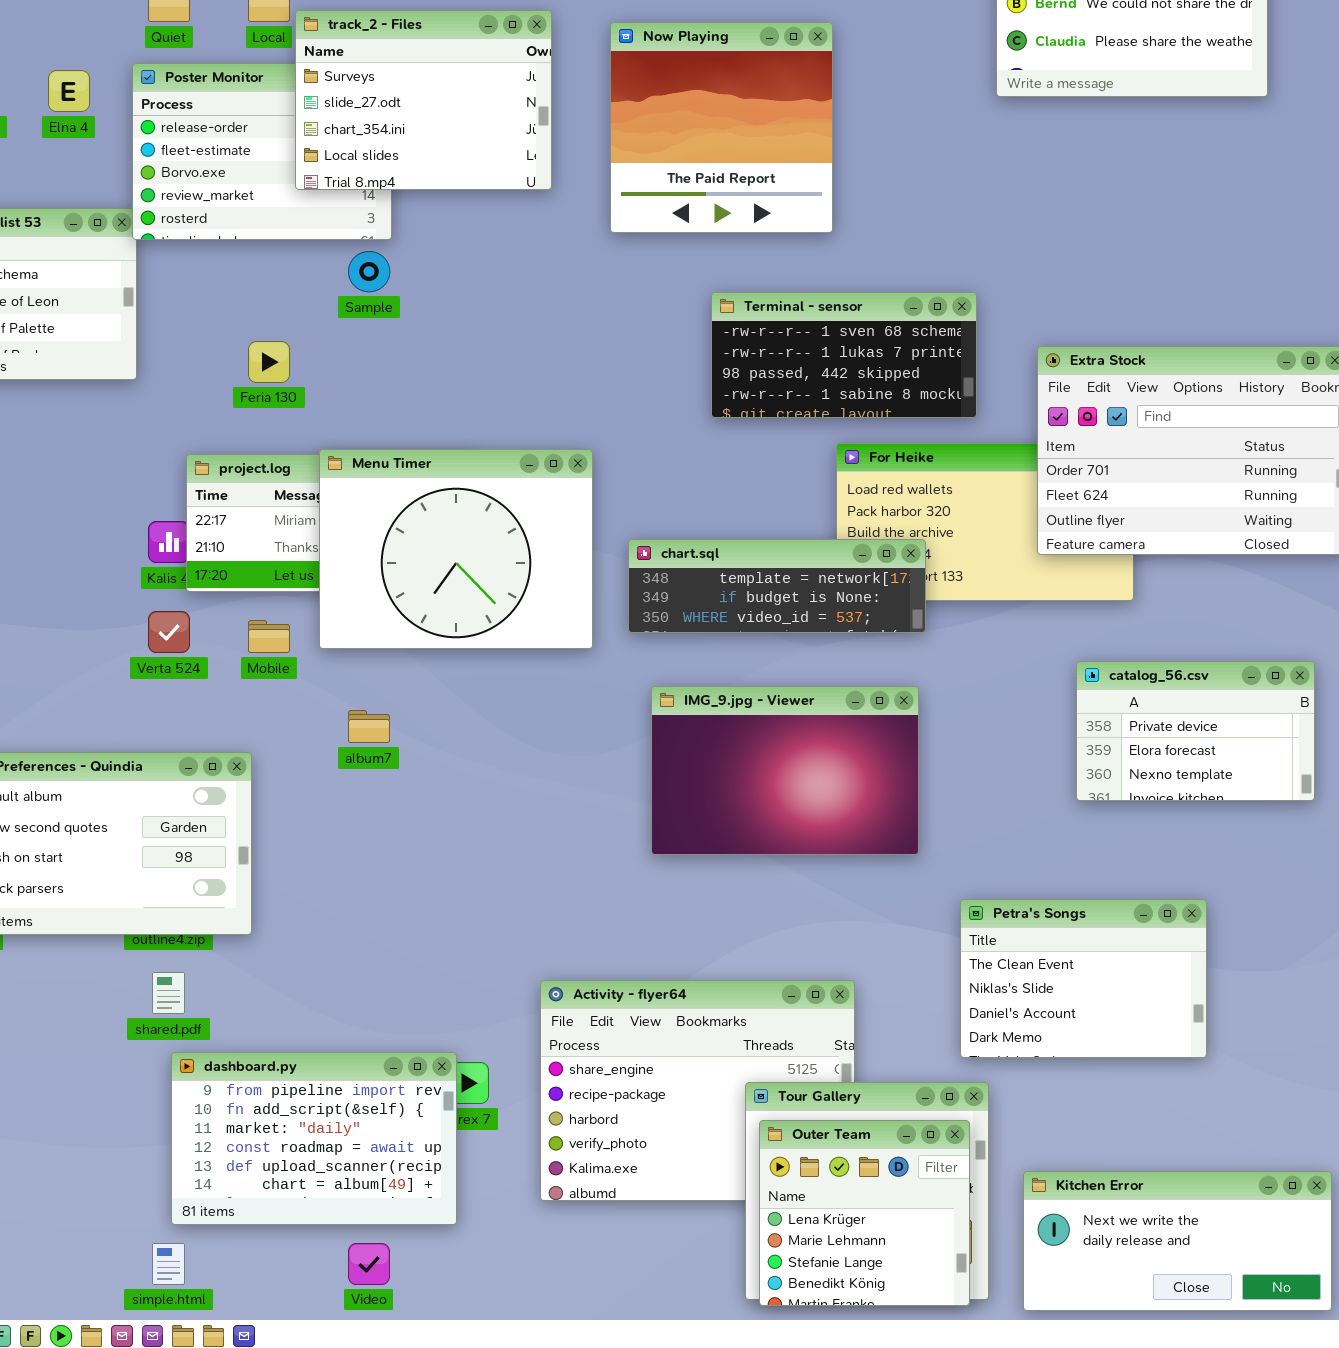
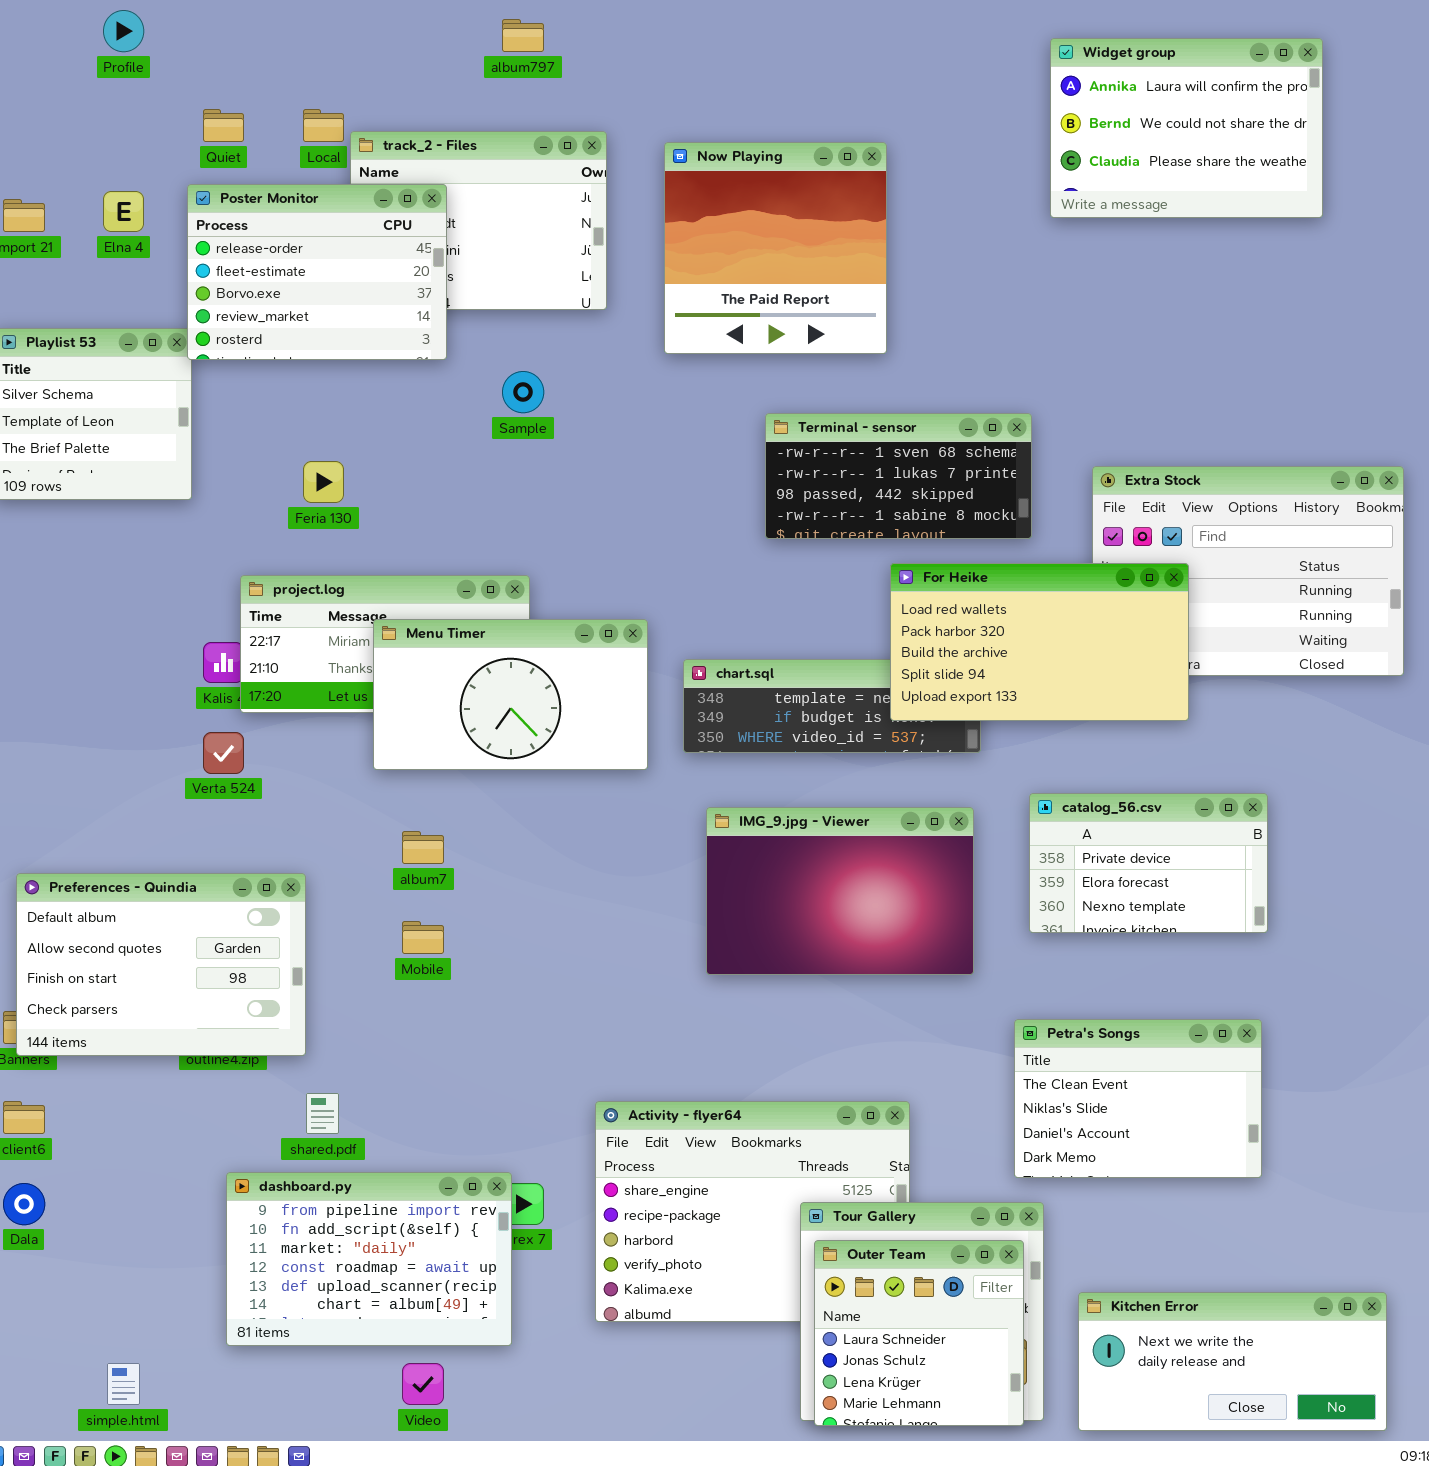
Poster Monitor: [132,63,392,240] -> [187,184,447,360], raised
Sample: [348,251,390,292] -> [502,371,544,413], moved
For Heike: [836,443,1134,601] -> [890,563,1189,721], raised
Menu Timer: [319,449,593,649] -> [373,619,648,770], resized
Mobile: [248,620,290,653] -> [402,921,444,954], moved
catalog_56.csv: [1076,661,1315,801] -> [1029,793,1268,933], moved
shared.pdf: [152,972,185,1014] -> [306,1093,339,1134], moved
Outer Team: [759,1120,970,1306] -> [814,1240,1024,1426], scrolled up 2 rows
simple.html: [152,1243,185,1285] -> [107,1363,140,1405], moved

